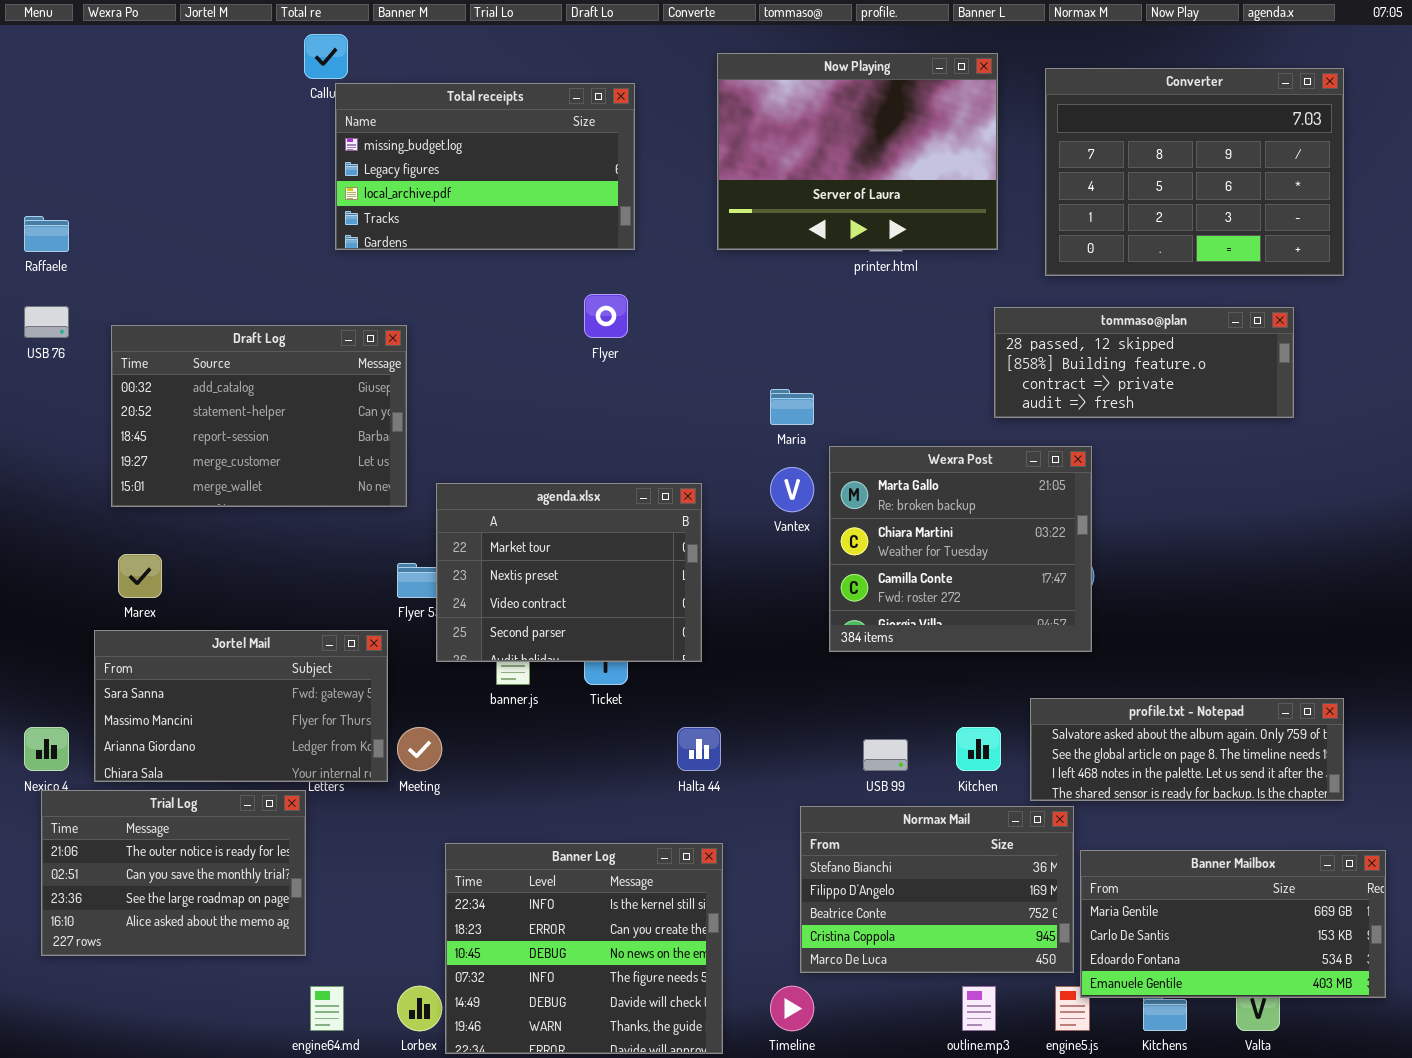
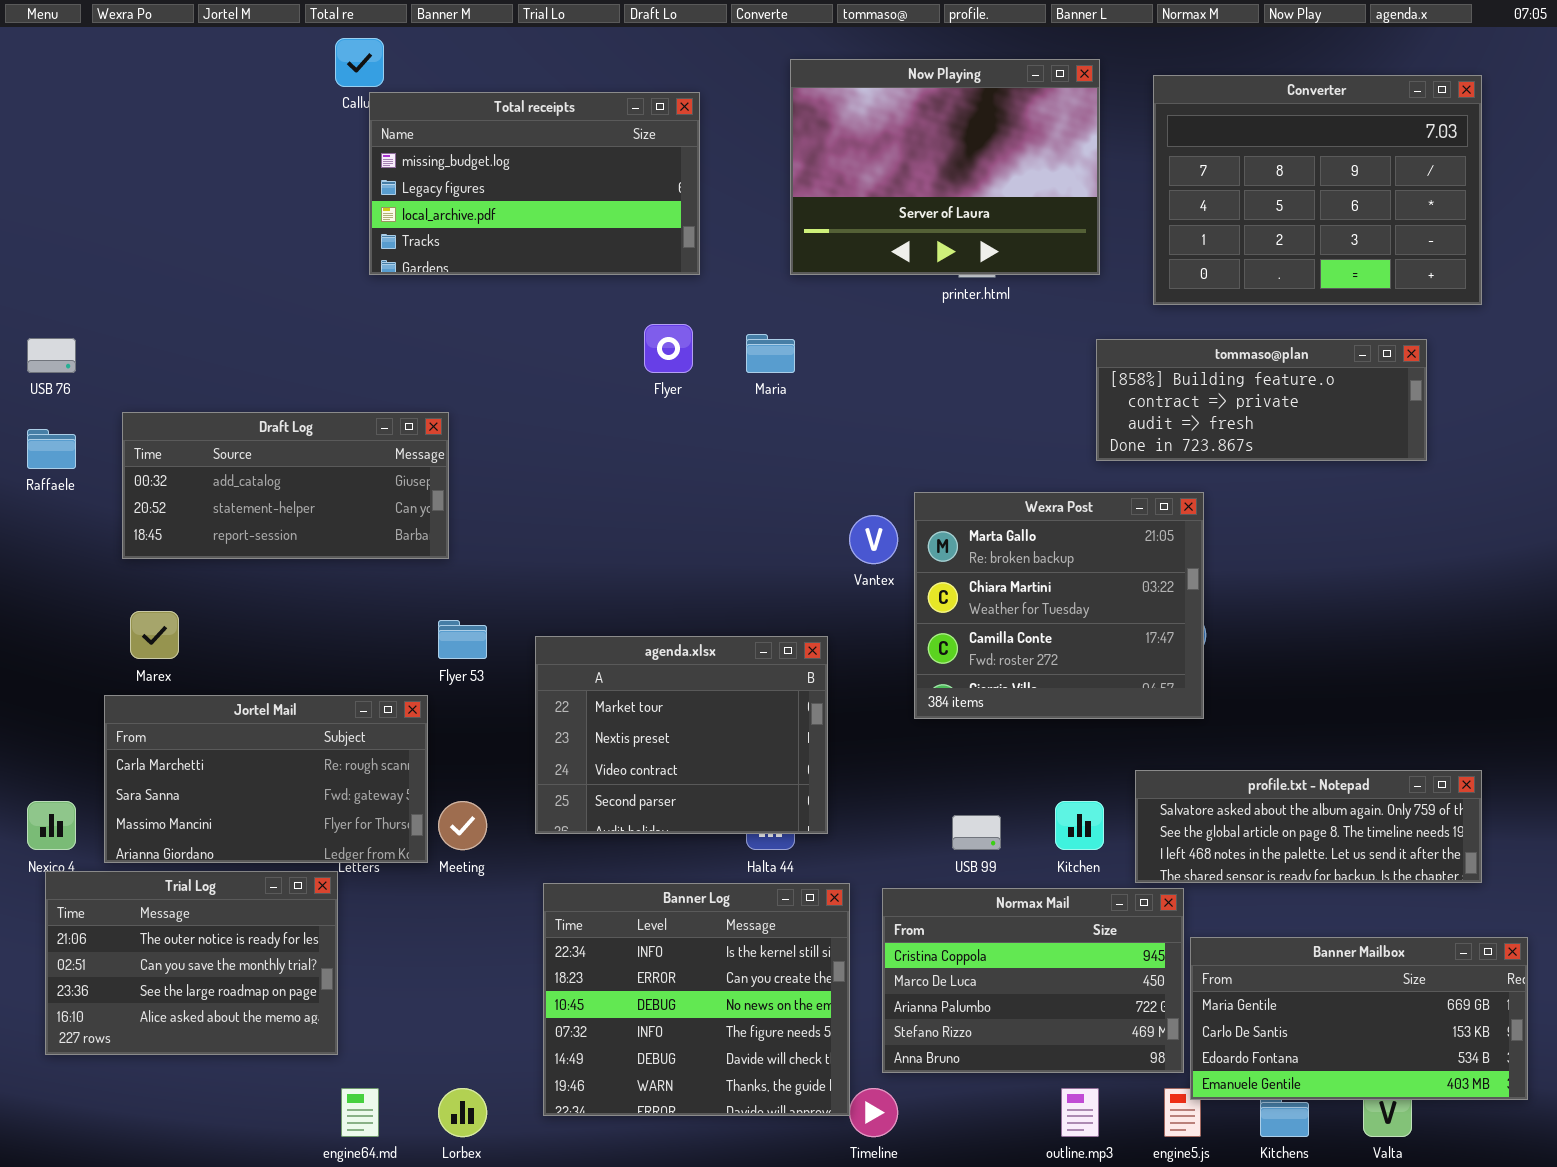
Raffaele: [24,216,69,252] -> [27,429,76,469], moved
tommaso@plan: [994,307,1294,418] -> [1096,339,1427,461], scrolled down 1 row
Draft Log: [111,325,407,507] -> [122,412,449,559], resized
Maria: [770,389,814,425] -> [746,334,795,373], moved
agenda.xlsx: [436,483,702,662] -> [535,636,828,834], moved
Jortel Mail: [94,630,388,782] -> [104,695,428,863], scrolled up 1 row
Normax Mail: [800,806,1074,973] -> [882,888,1184,1073], scrolled down 3 rows
Banner Log: [445,843,723,1054] -> [543,883,850,1116], moved

